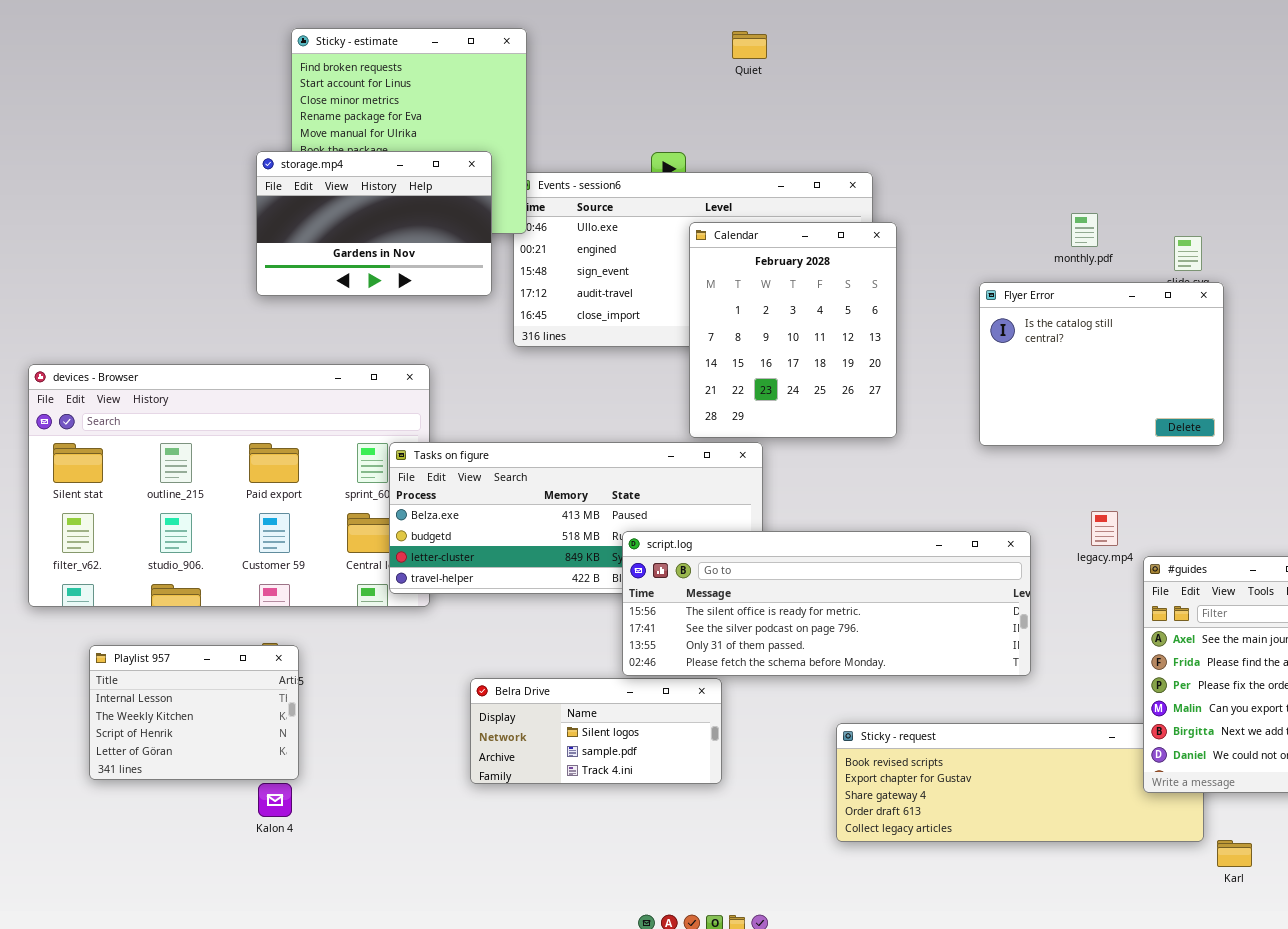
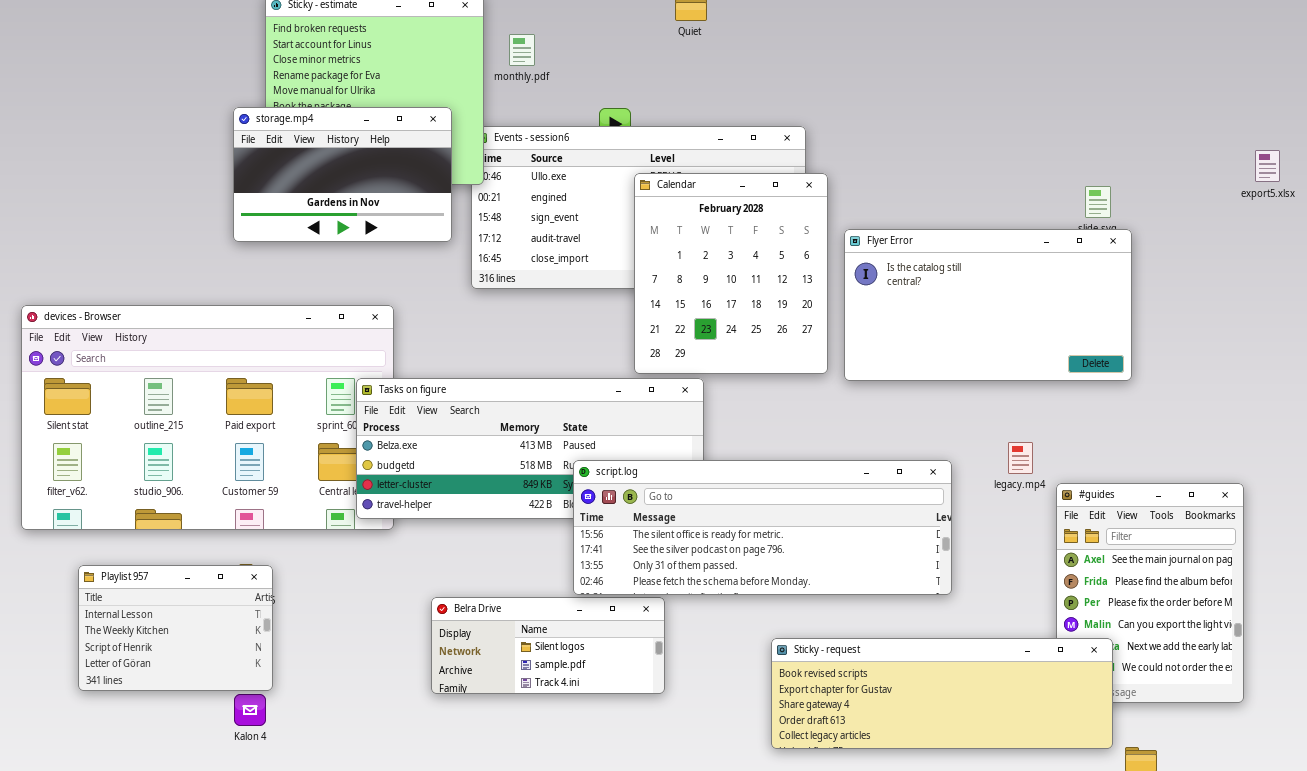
monthly.pdf: [1071,213,1098,247] -> [509,34,535,66], moved
Flyer Error: [979,282,1224,446] -> [844,229,1132,381], resized
Sticky - request: [836,723,1204,842] -> [771,638,1113,749], raised

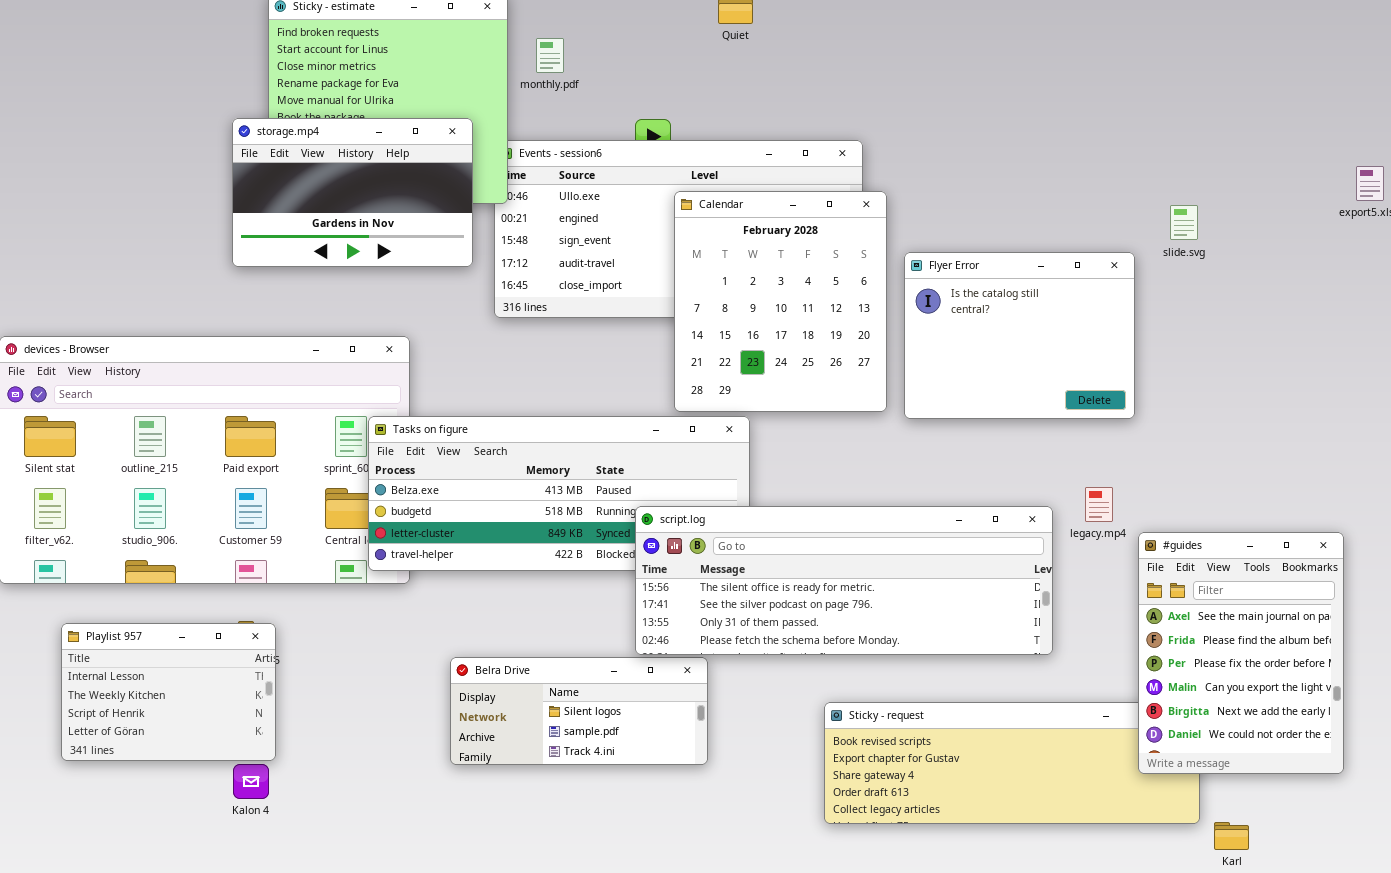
Flyer Error: [844,229,1132,381] -> [904,252,1135,419], resized
script.log: [573,460,952,595] -> [635,506,1053,655], moved
#guides: [1056,483,1244,703] -> [1138,532,1344,774], raised

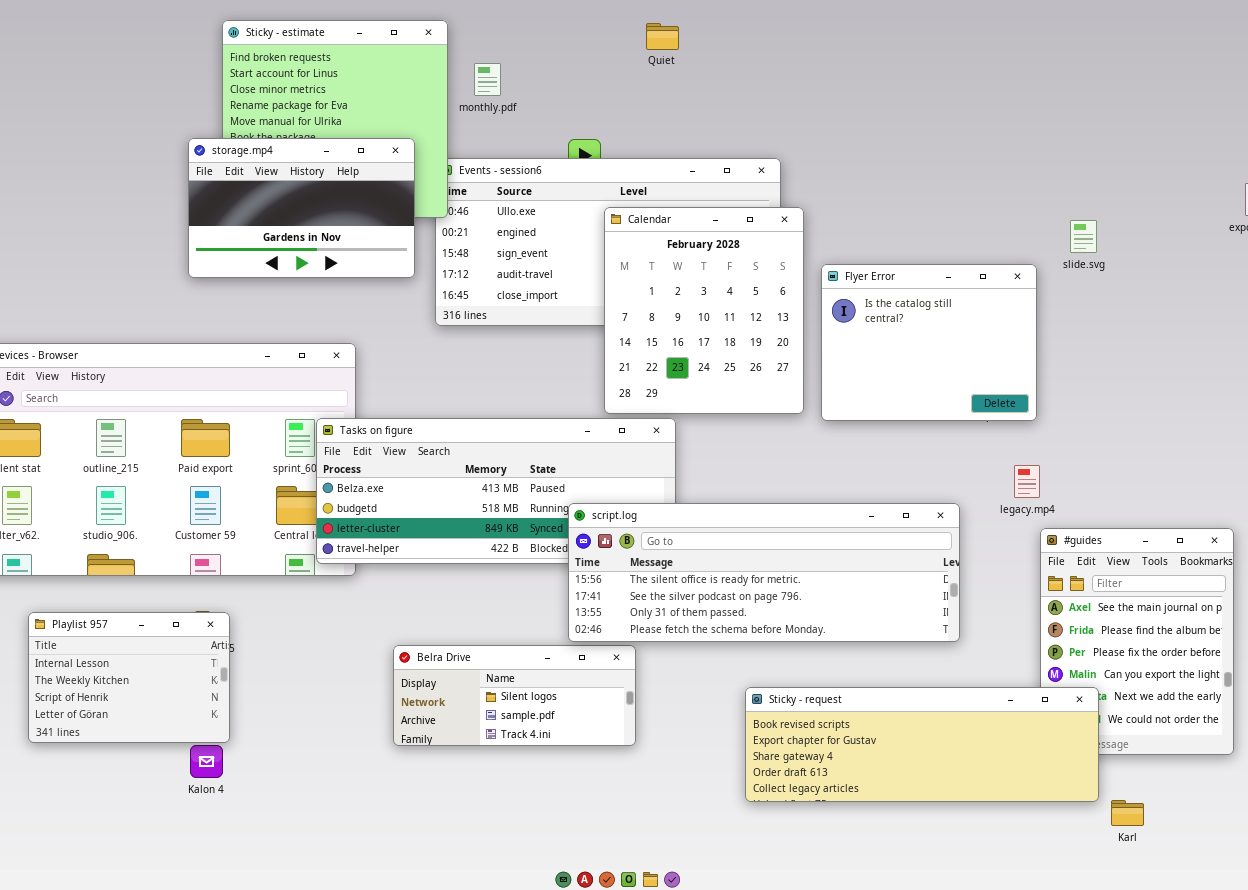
legacy.mp4: [1085,487,1113,522] -> [1014,465,1040,498], moved
Sticky - request: [824,702,1200,824] -> [745,687,1099,802], raised

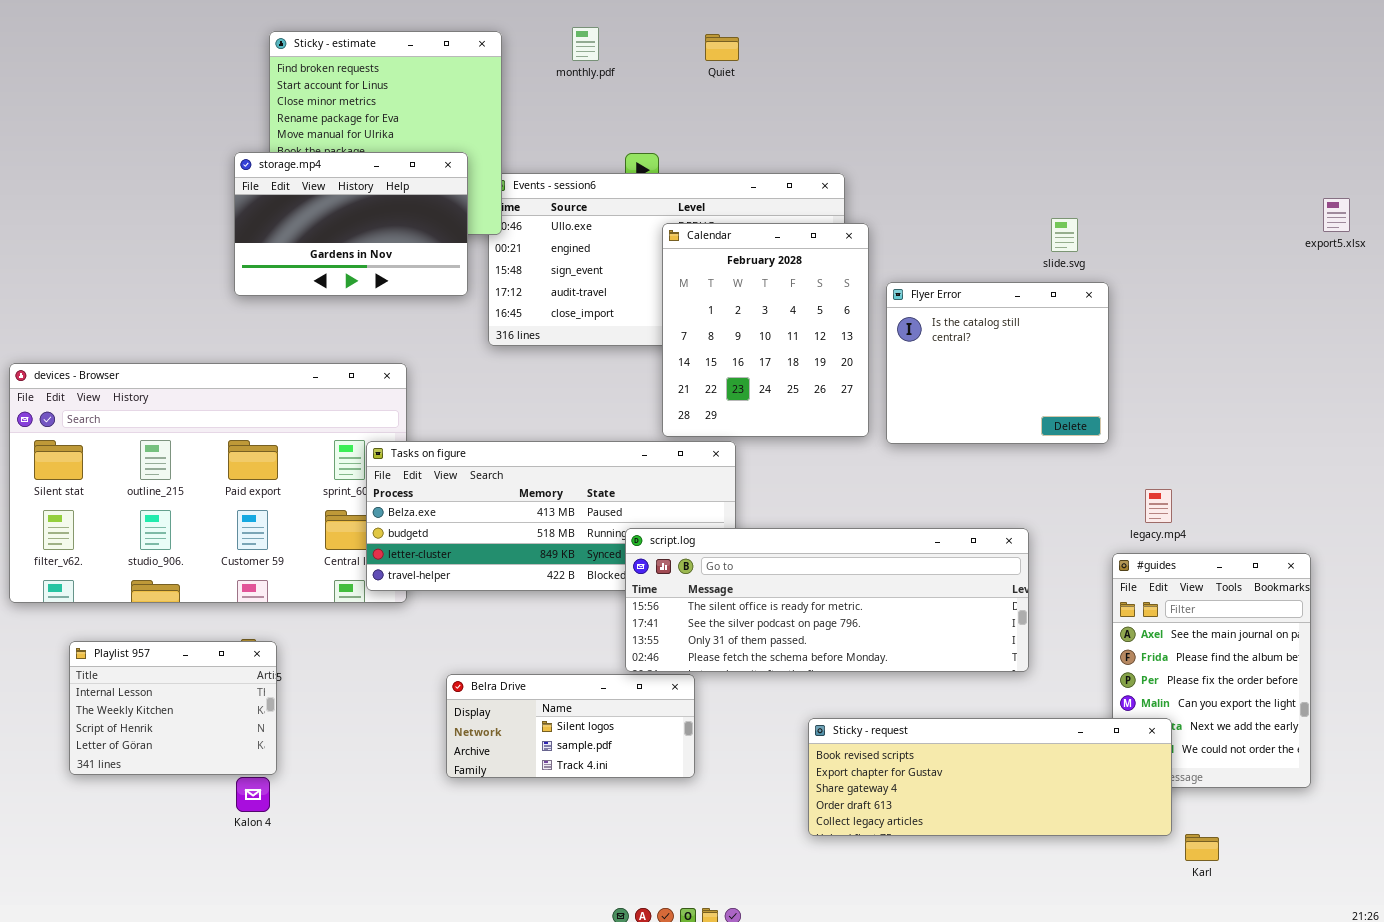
monthly.pdf: [474,63,501,96] -> [572,27,599,61], moved
slide.svg: [1070,220,1097,253] -> [1051,218,1078,252], moved
legacy.mp4: [1014,465,1040,498] -> [1145,489,1172,523], moved

